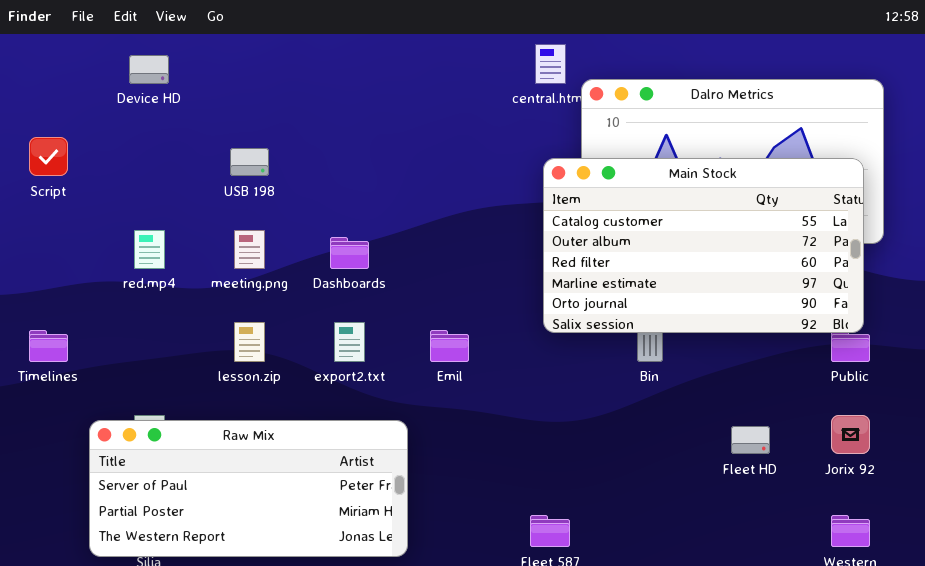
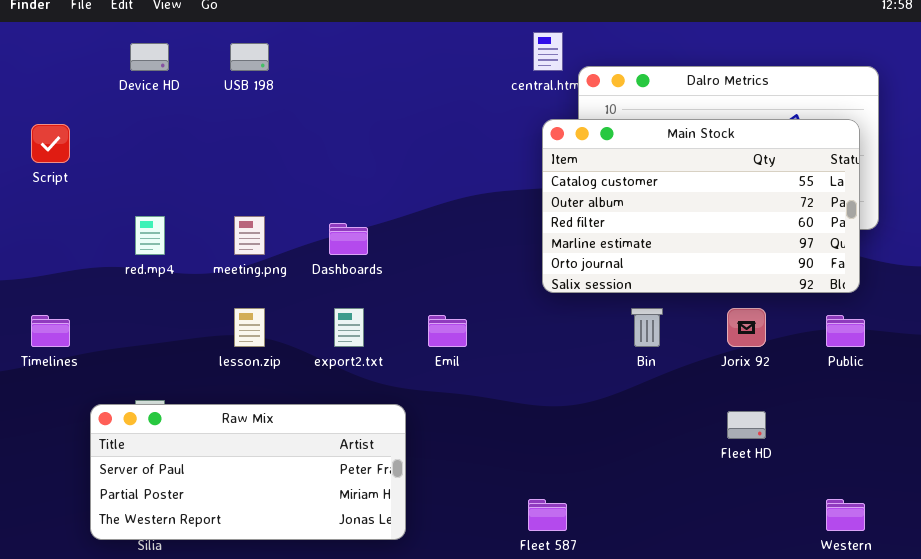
USB 198: [230,148,269,176] -> [230,43,269,71], moved
Main Stock: [543,158,864,333] -> [542,119,860,293], moved
Jorix 92: [831,415,870,454] -> [727,308,766,347], moved

